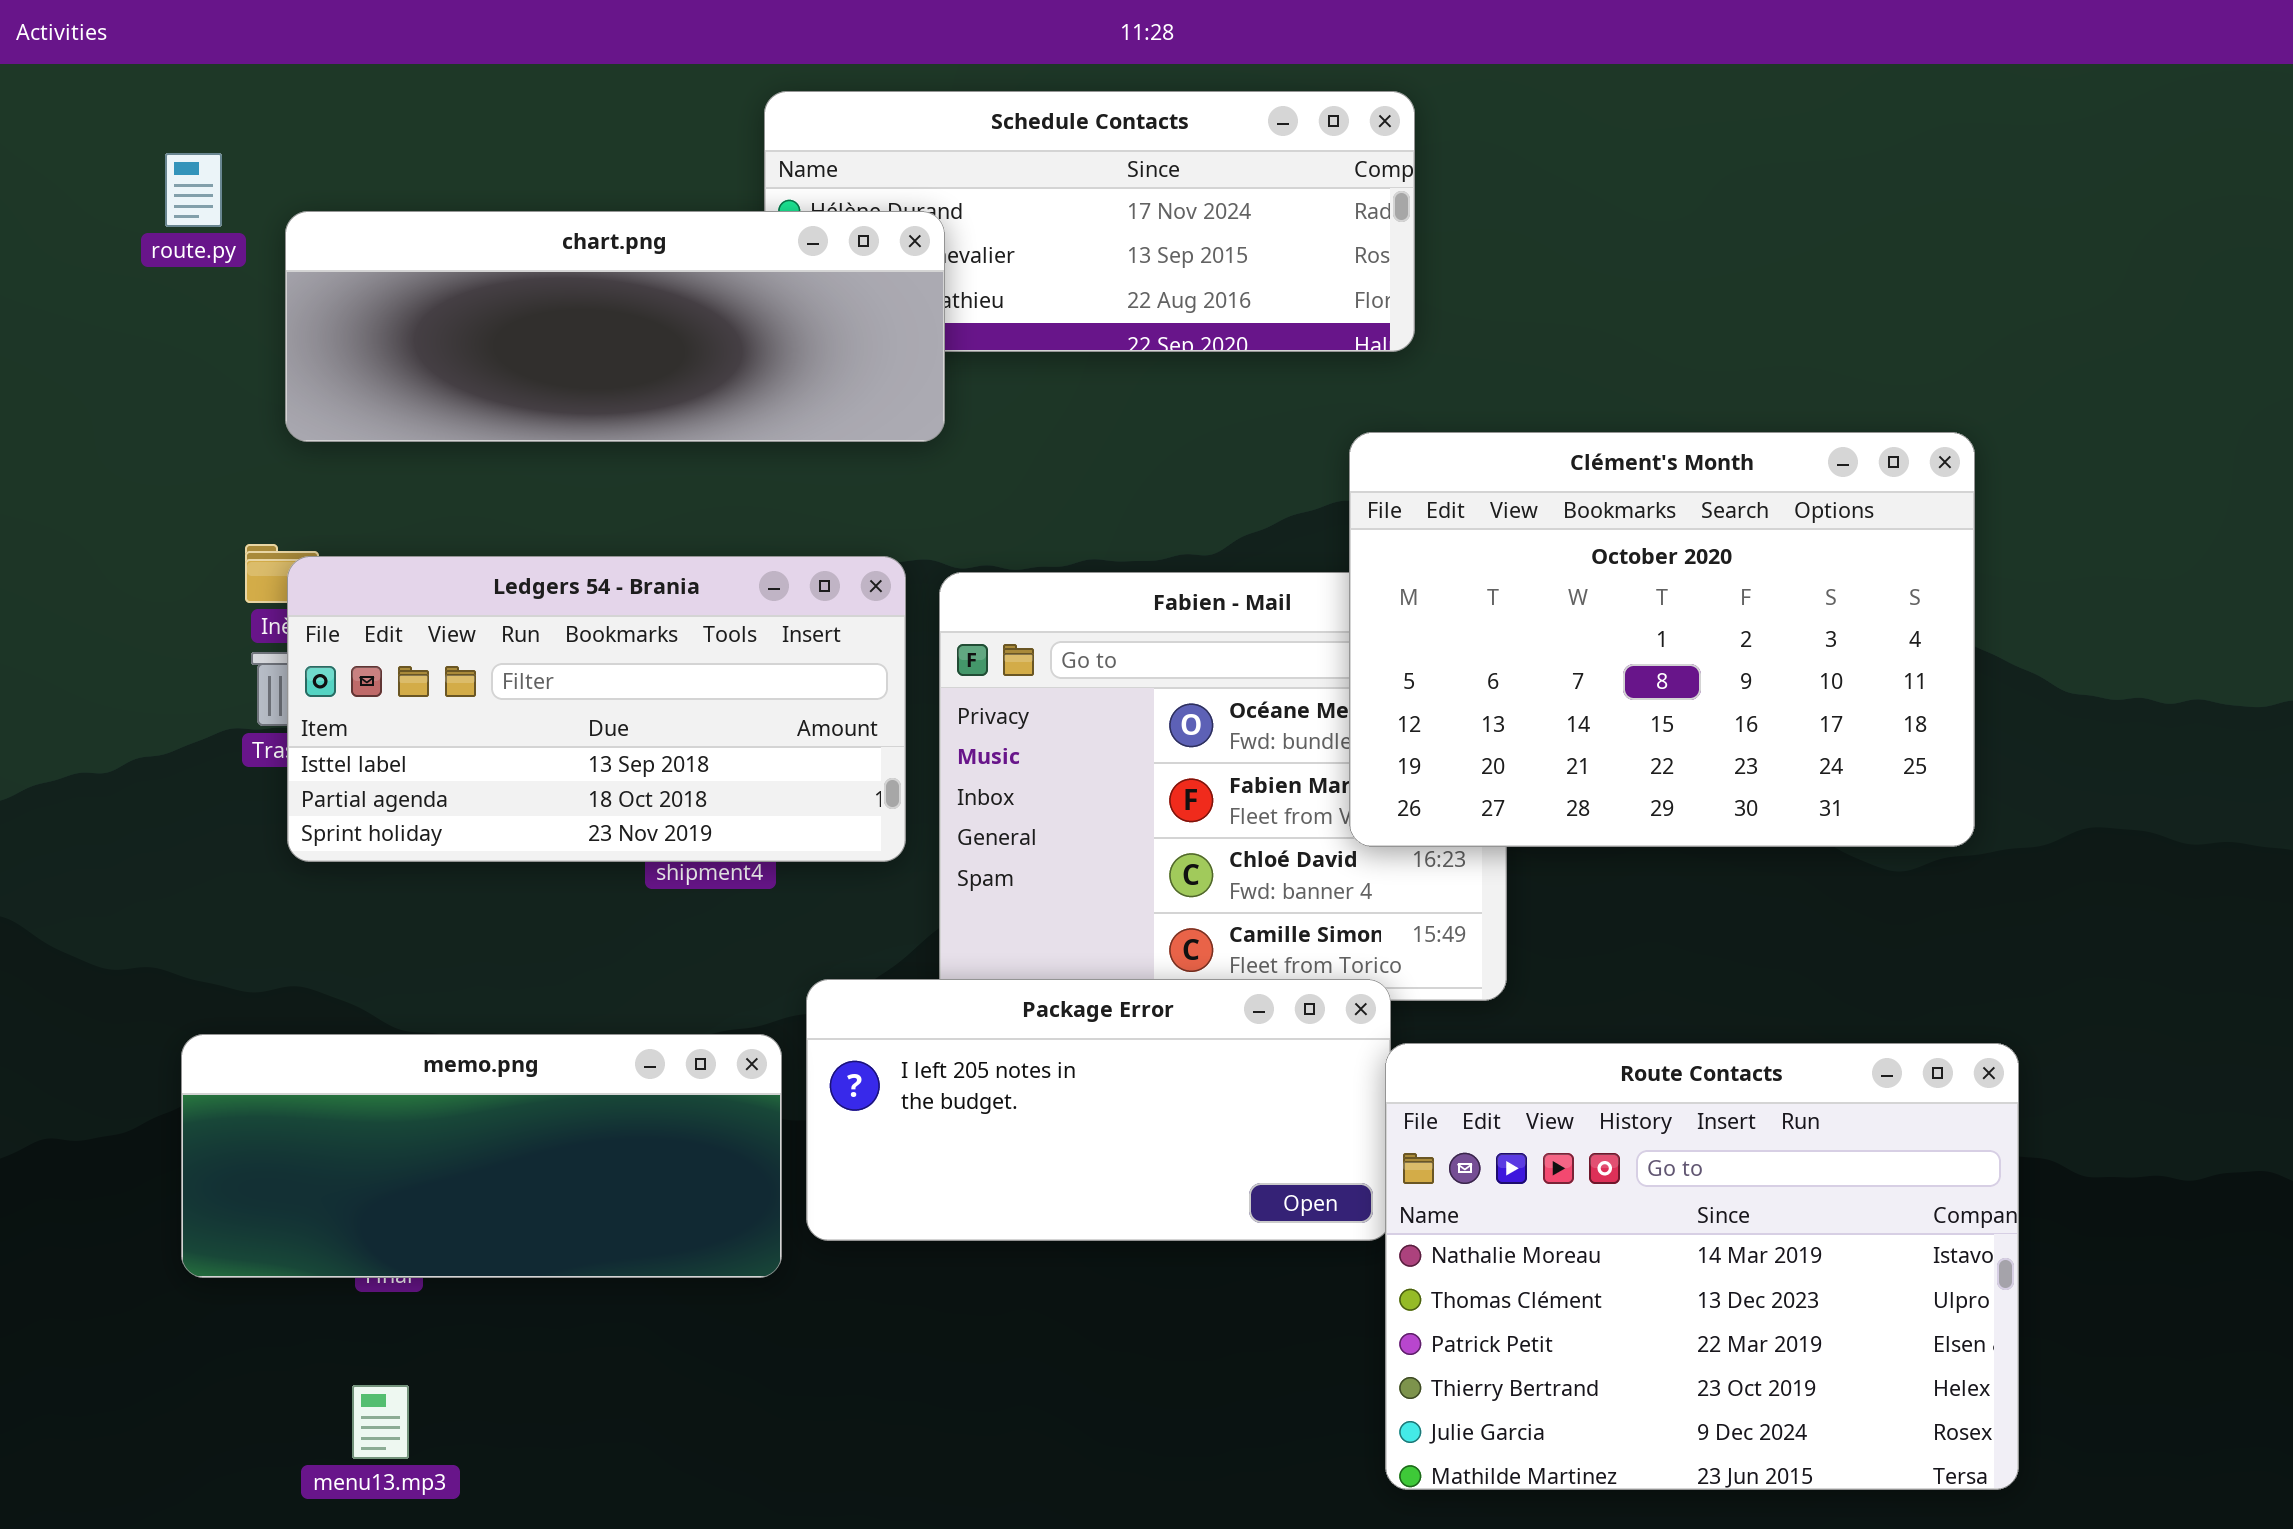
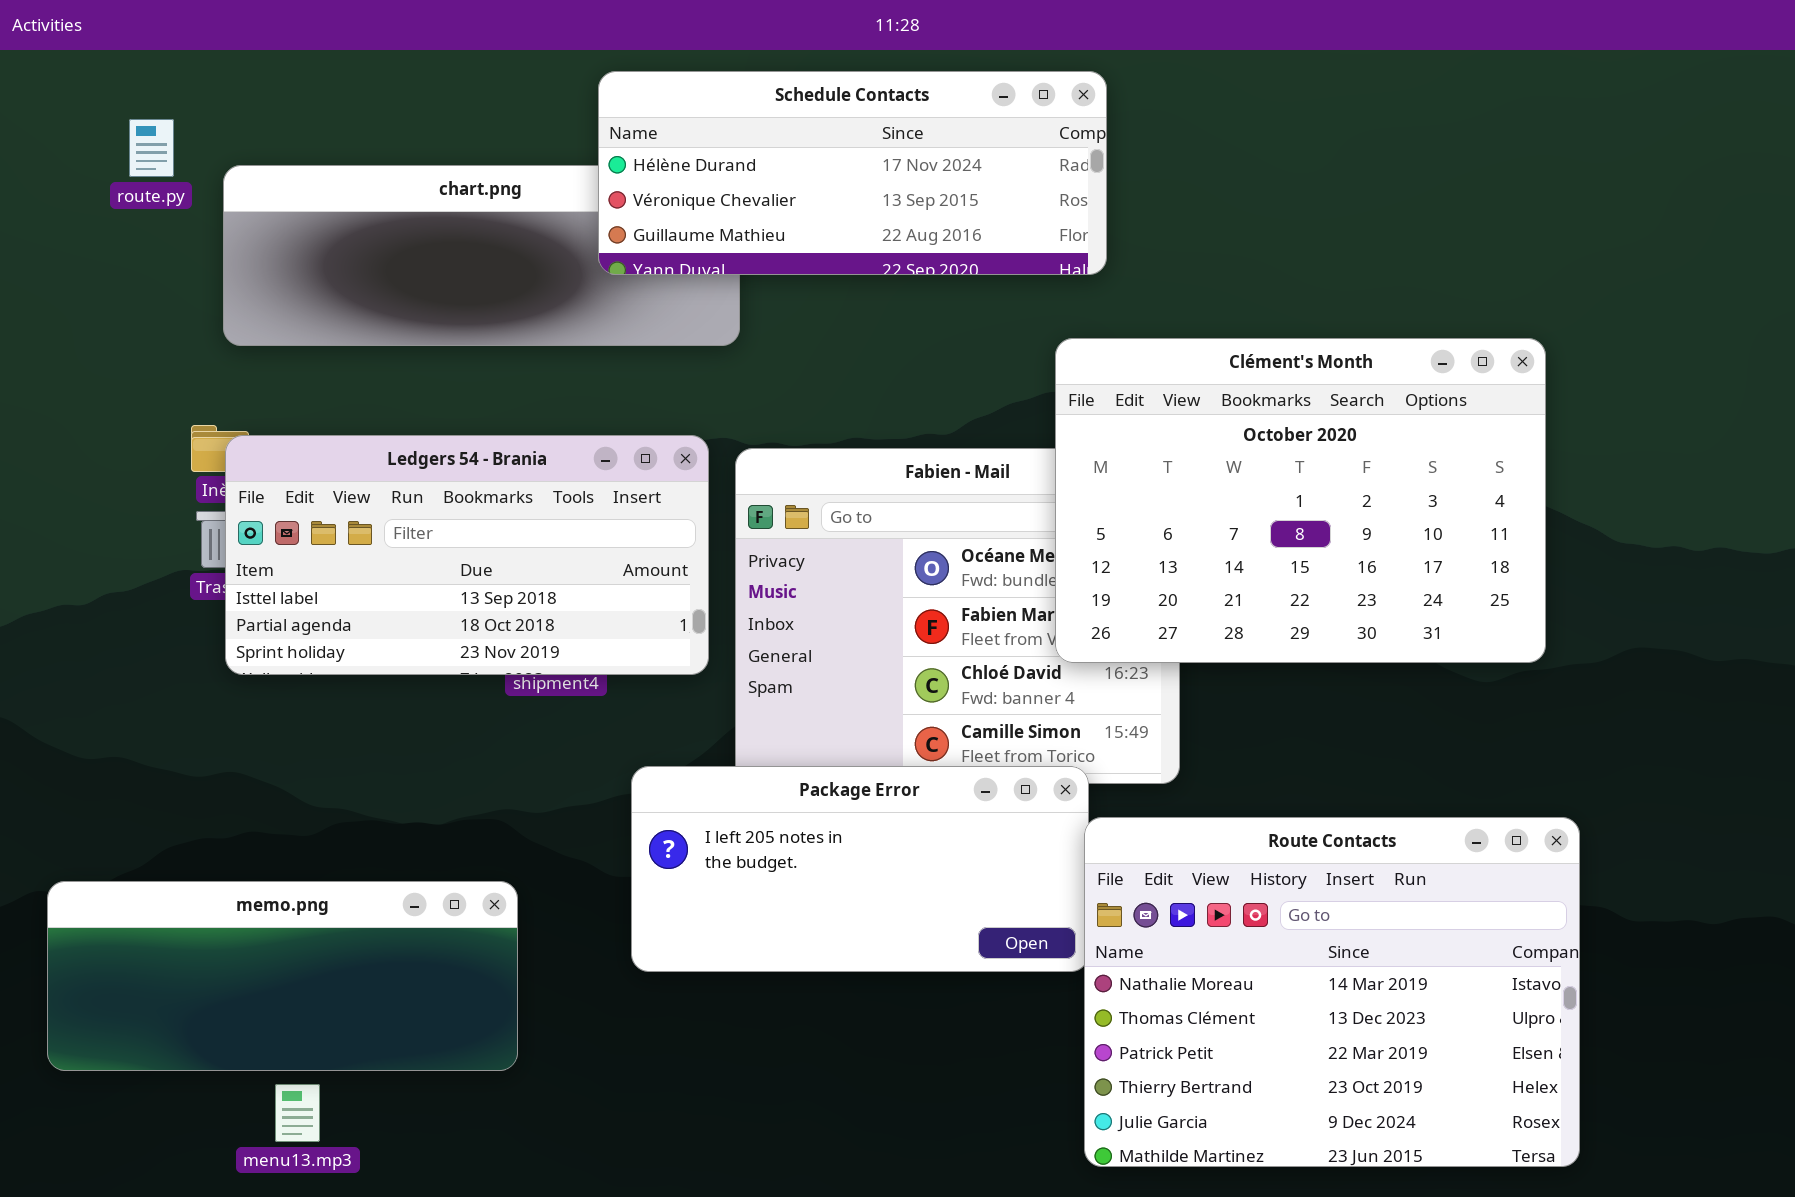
Schedule Contacts: [764,91,1415,352] -> [598,71,1107,275], raised
memo.png: [181,1034,782,1278] -> [47,881,518,1071], moved

